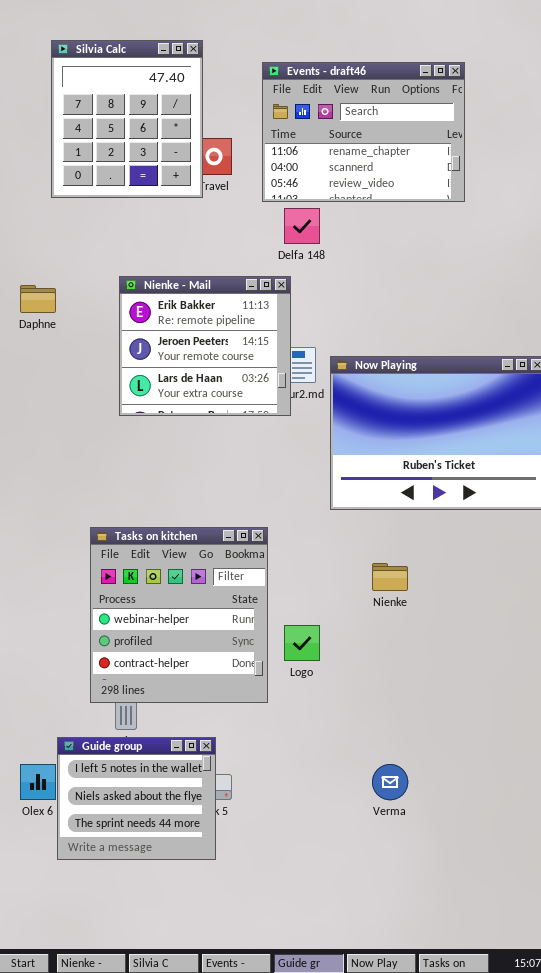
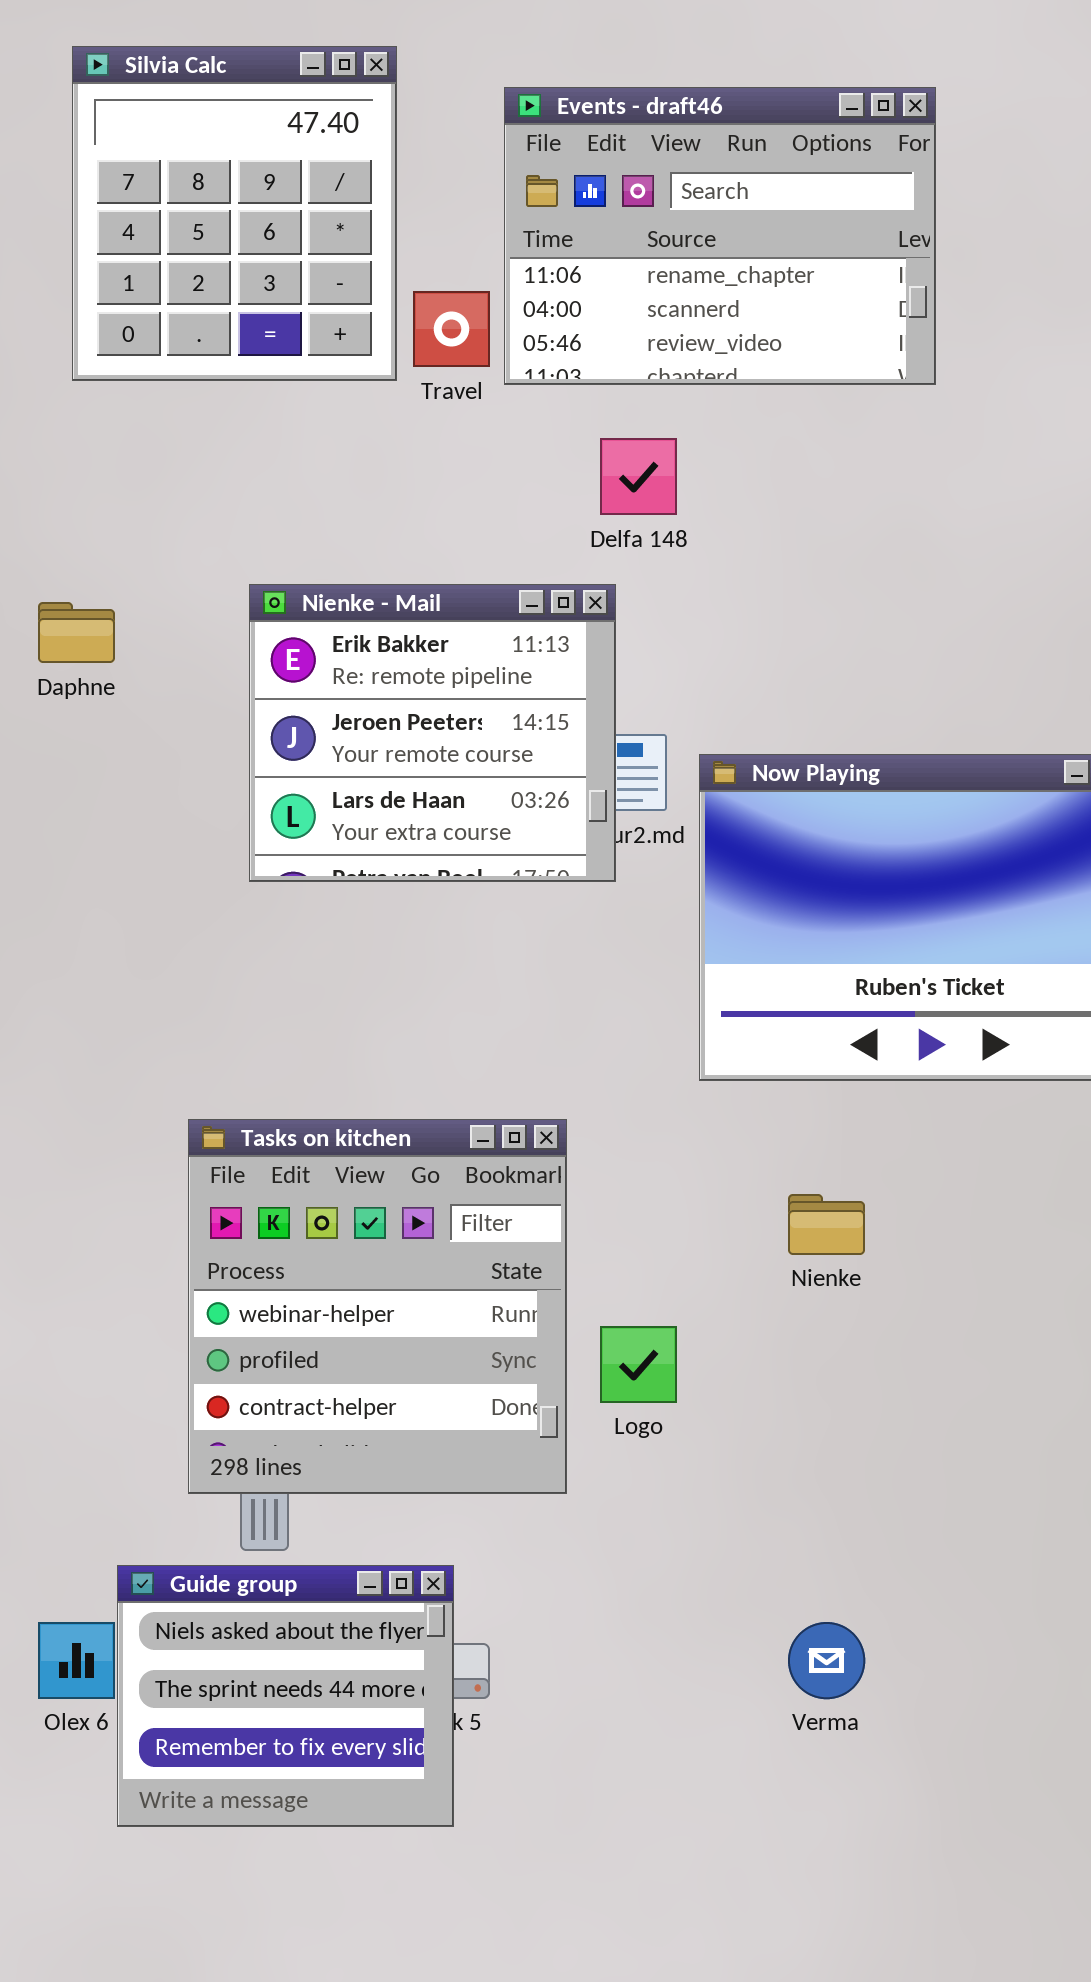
Silvia Calc: [51,40,203,198] -> [72,46,397,381], moved
Events - draft46: [262,62,465,202] -> [504,87,936,385], moved
Guide group: [57,737,216,860] -> [117,1565,454,1827], scrolled down 1 row

